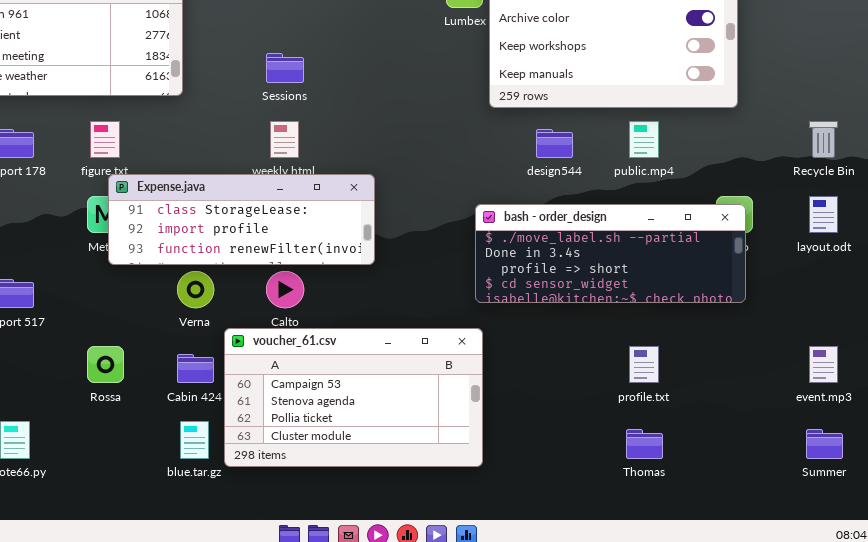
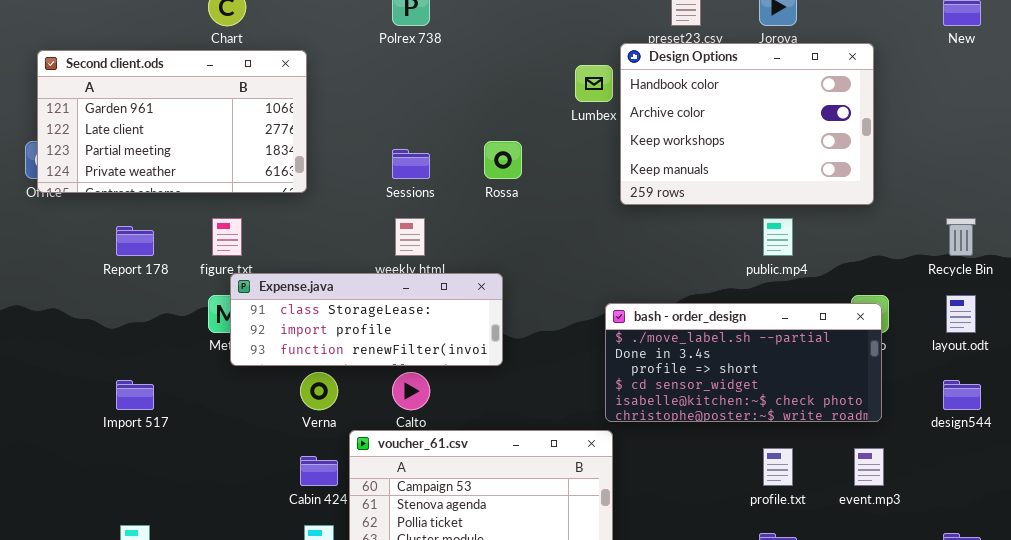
design544: [536,129,573,158] -> [943,380,981,410], moved
bash - order_design: [475,204,746,303] -> [605,303,882,422], resized
Rossa: [87,346,124,383] -> [484,141,522,179], moved
event.mp3: [809,346,838,383] -> [854,448,884,486], moved

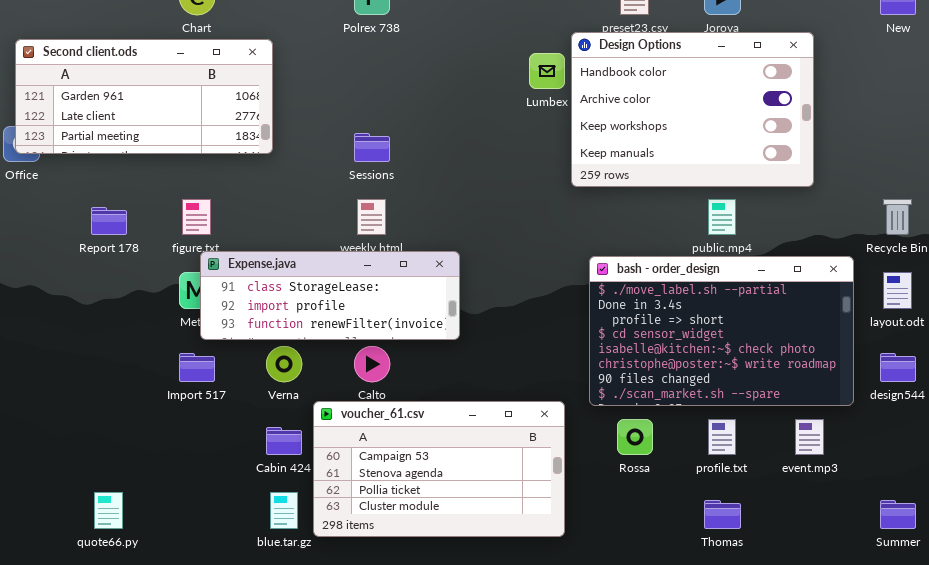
Second client.ods: [37,50,307,193] -> [15,39,273,154], resized
Rossa: [484,141,522,179] -> [617,419,653,455], moved
bash - order_design: [605,303,882,422] -> [589,256,854,406], moved, resized
Import 517: [116,380,154,410] -> [179,353,215,382], moved

